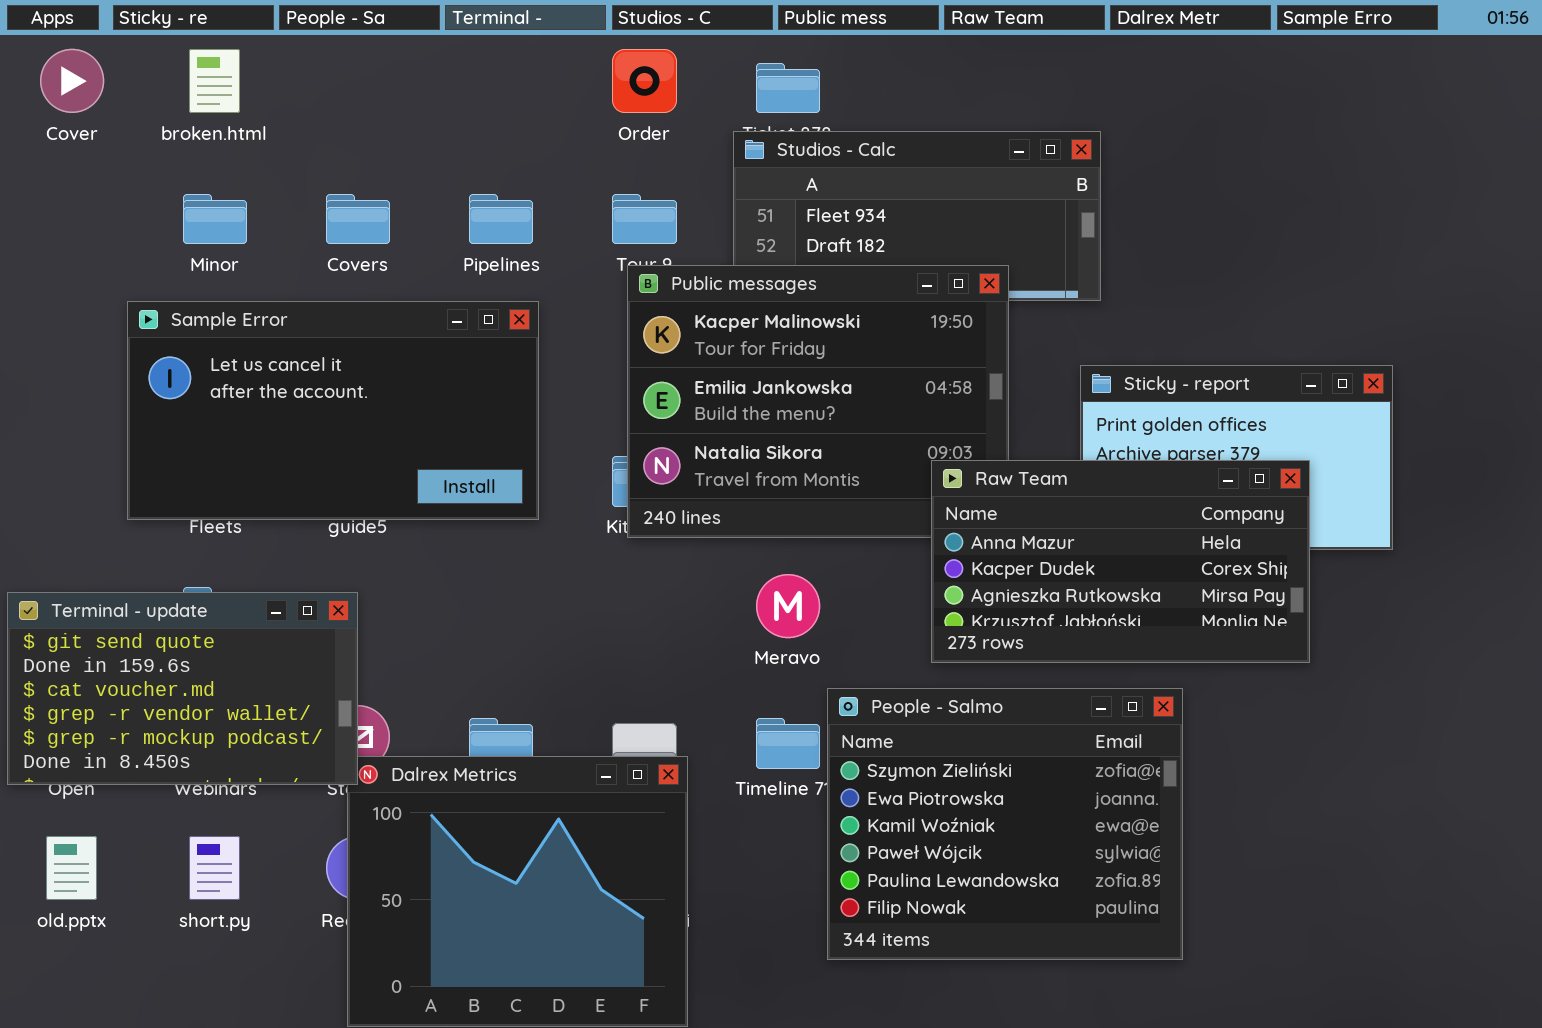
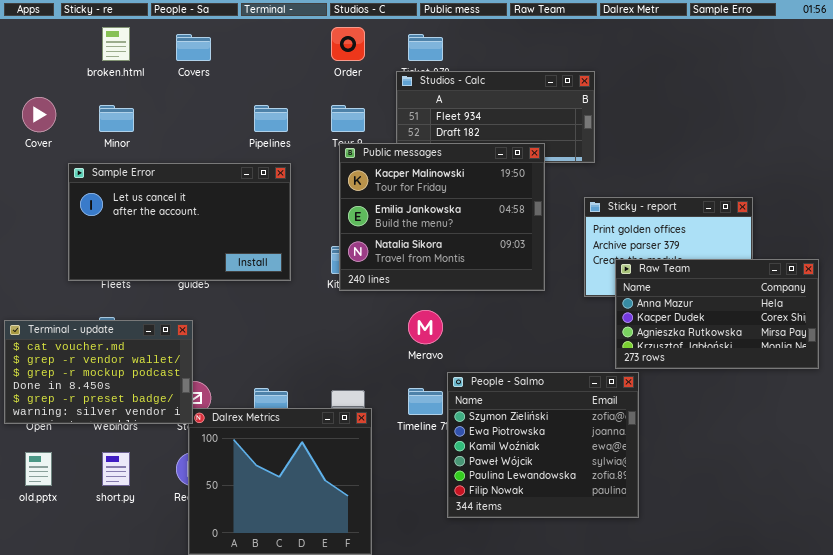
Cover: [40,49,104,113] -> [22,97,56,132], moved
Covers: [326,194,390,244] -> [176,34,211,61], moved
Raw Team: [931,460,1310,663] -> [615,259,819,369], moved
Terminal - update: [7,592,358,785] -> [4,320,193,424], scrolled down 2 rows

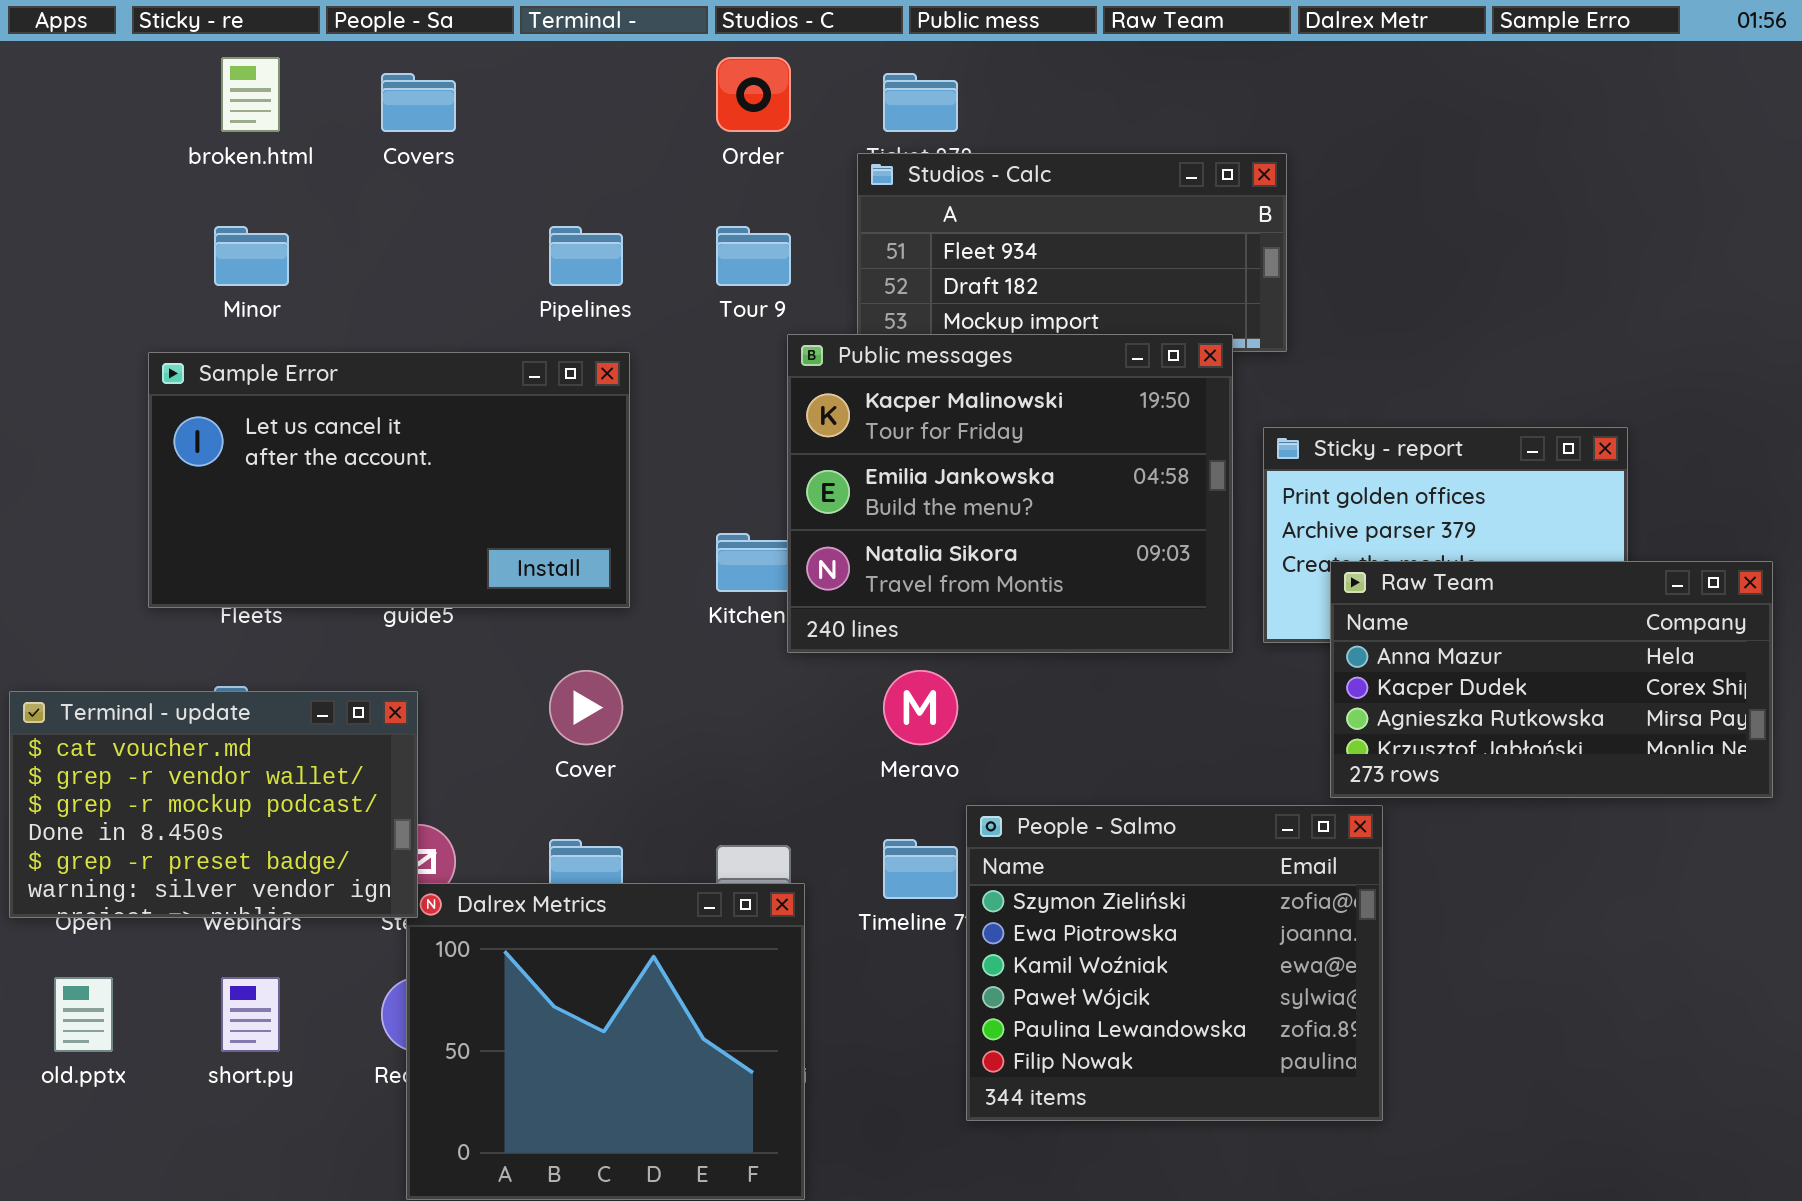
Cover: [22,97,56,132] -> [549,670,623,745], moved
Public messages: [339,143,545,291] -> [787,334,1233,653], moved

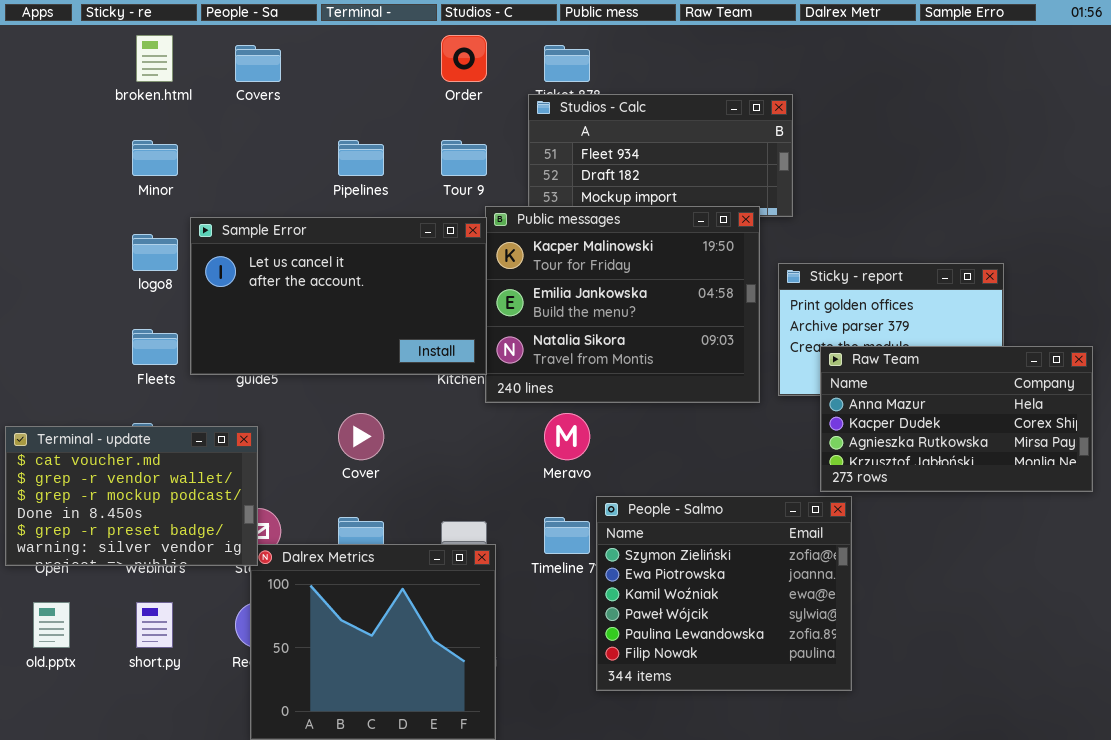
Sample Error: [148,352,630,608] -> [190,217,487,375], moved

